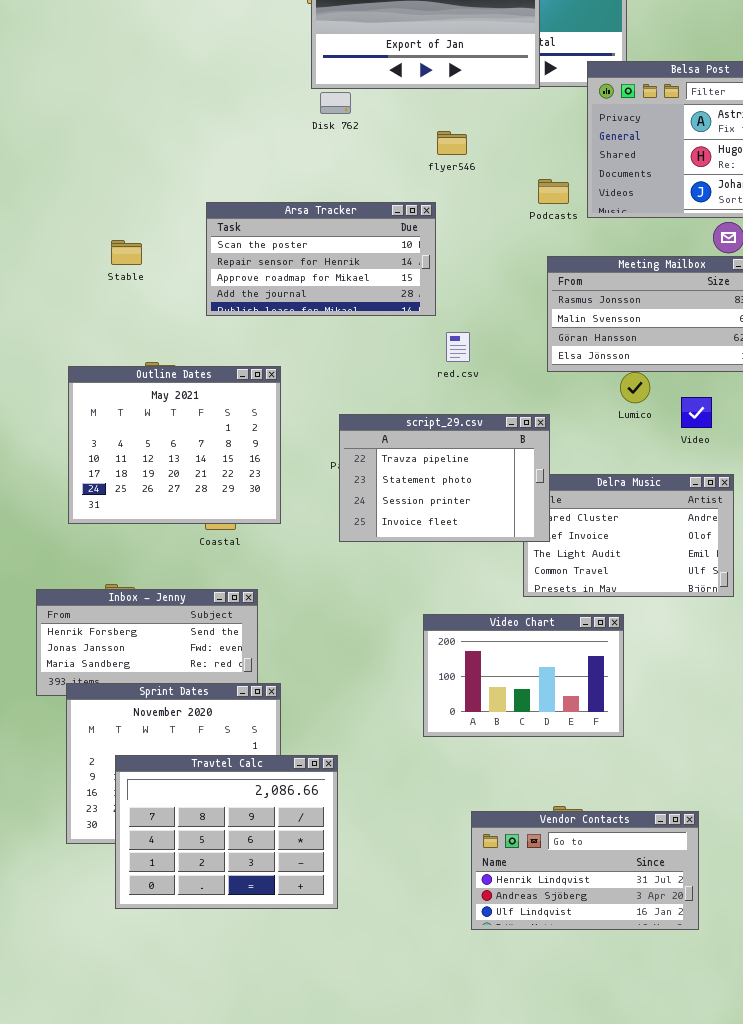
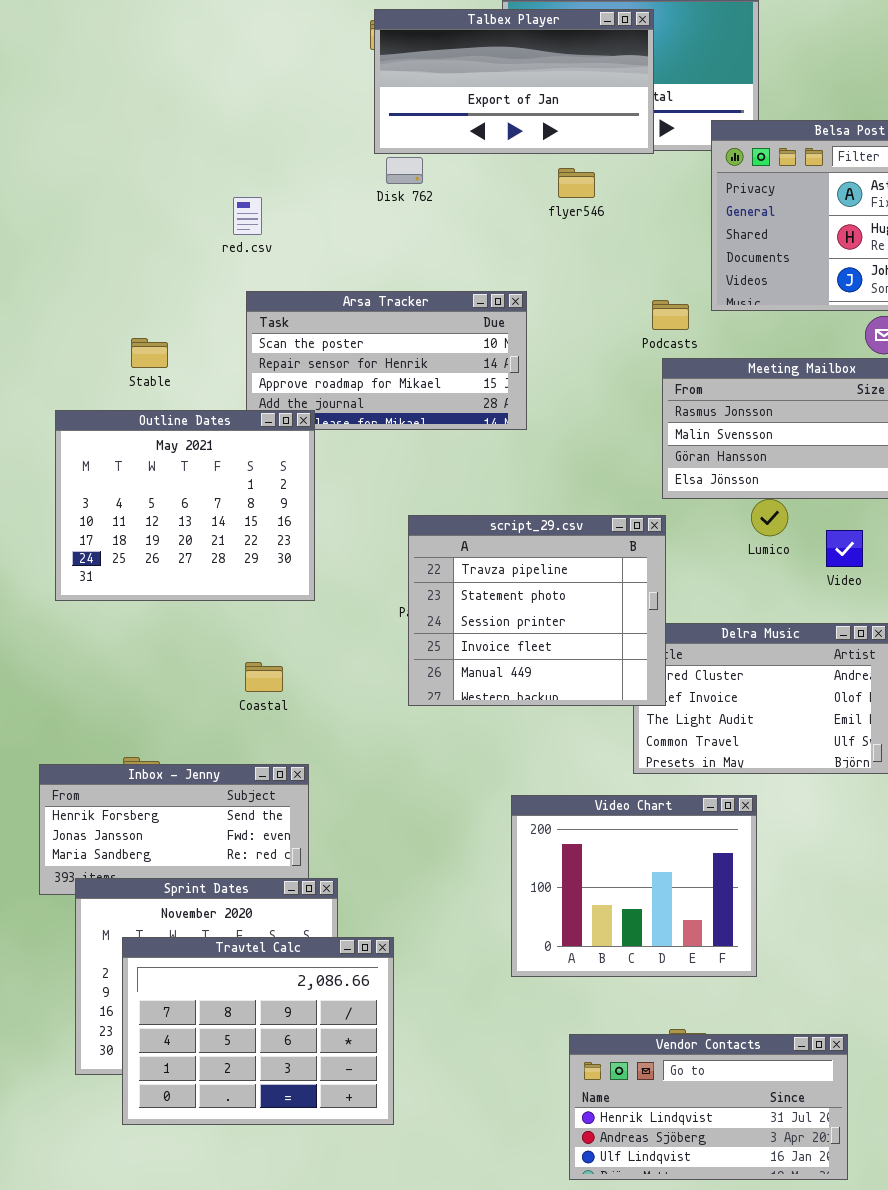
flyer546: [437,131,467,155] -> [558,168,595,198], moved
Podcasts: [538,179,569,204] -> [652,300,689,330], moved
red.csv: [446,332,470,362] -> [233,197,262,235], moved
Outline Dates: [68,366,281,524] -> [55,410,315,601], moved
script_29.csv: [339,414,550,542] -> [408,515,666,706], resized
Video Chart: [423,614,624,737] -> [511,795,757,977], resized
Travtel Calc: [115,755,338,909] -> [122,937,394,1125], moved

